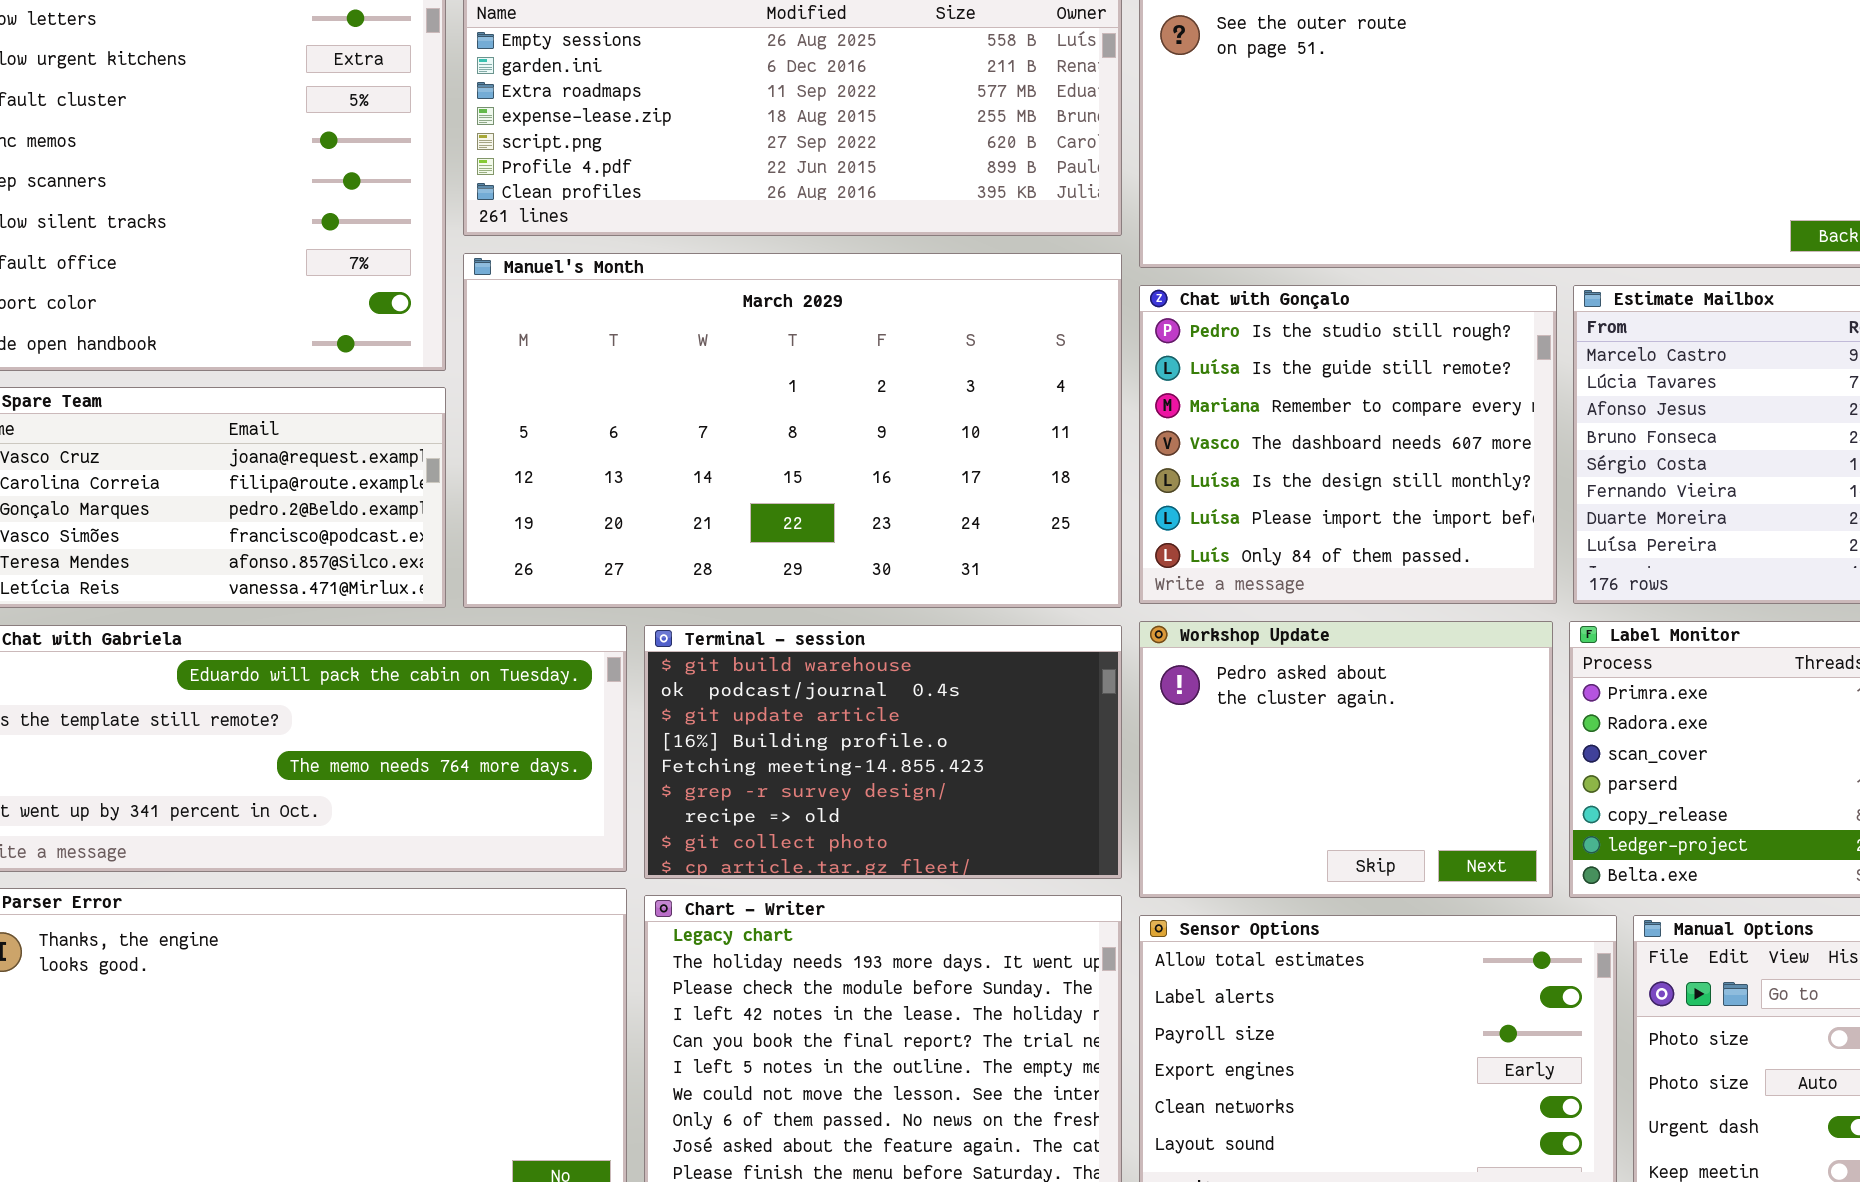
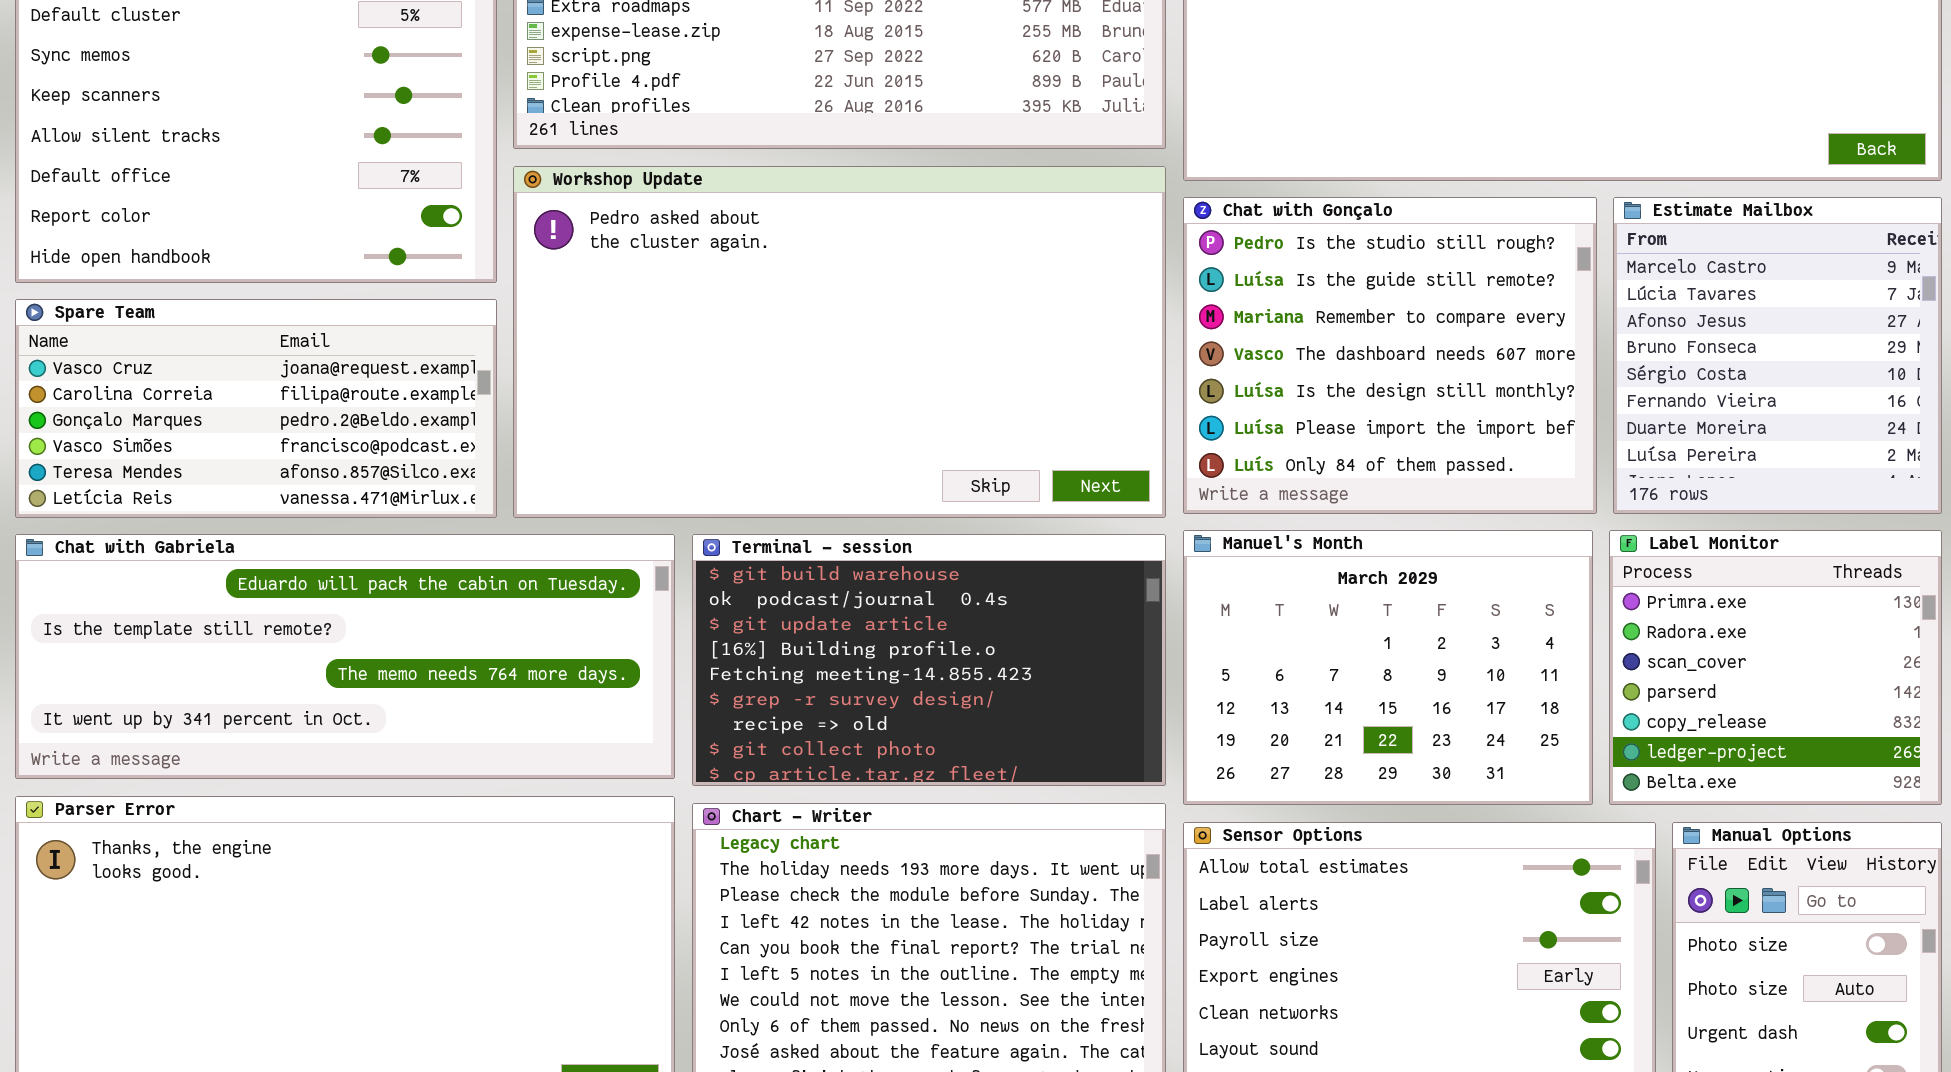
Manuel's Month: [463,253,1122,608] -> [1183,530,1593,805], moved, resized
Workshop Update: [1139,621,1553,898] -> [513,166,1166,518], moved, resized

